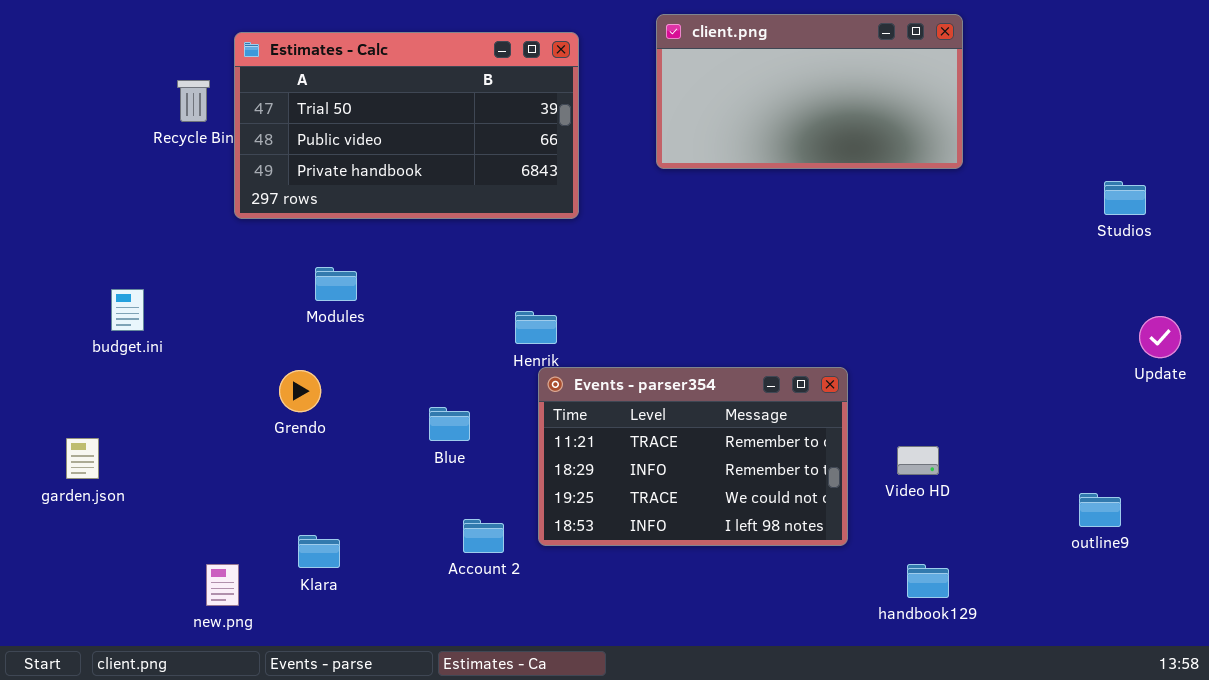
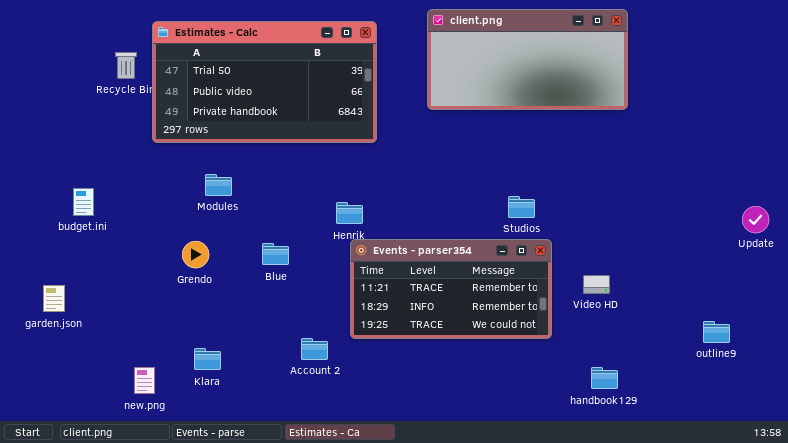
Studios: [1104,181,1146,215] -> [508,196,535,218], moved
Events - parser354: [538,367,848,546] -> [350,239,552,339], resized
Blue: [429,407,470,441] -> [262,243,289,265], moved
Video HD: [897,446,939,475] -> [583,275,610,294], moved

